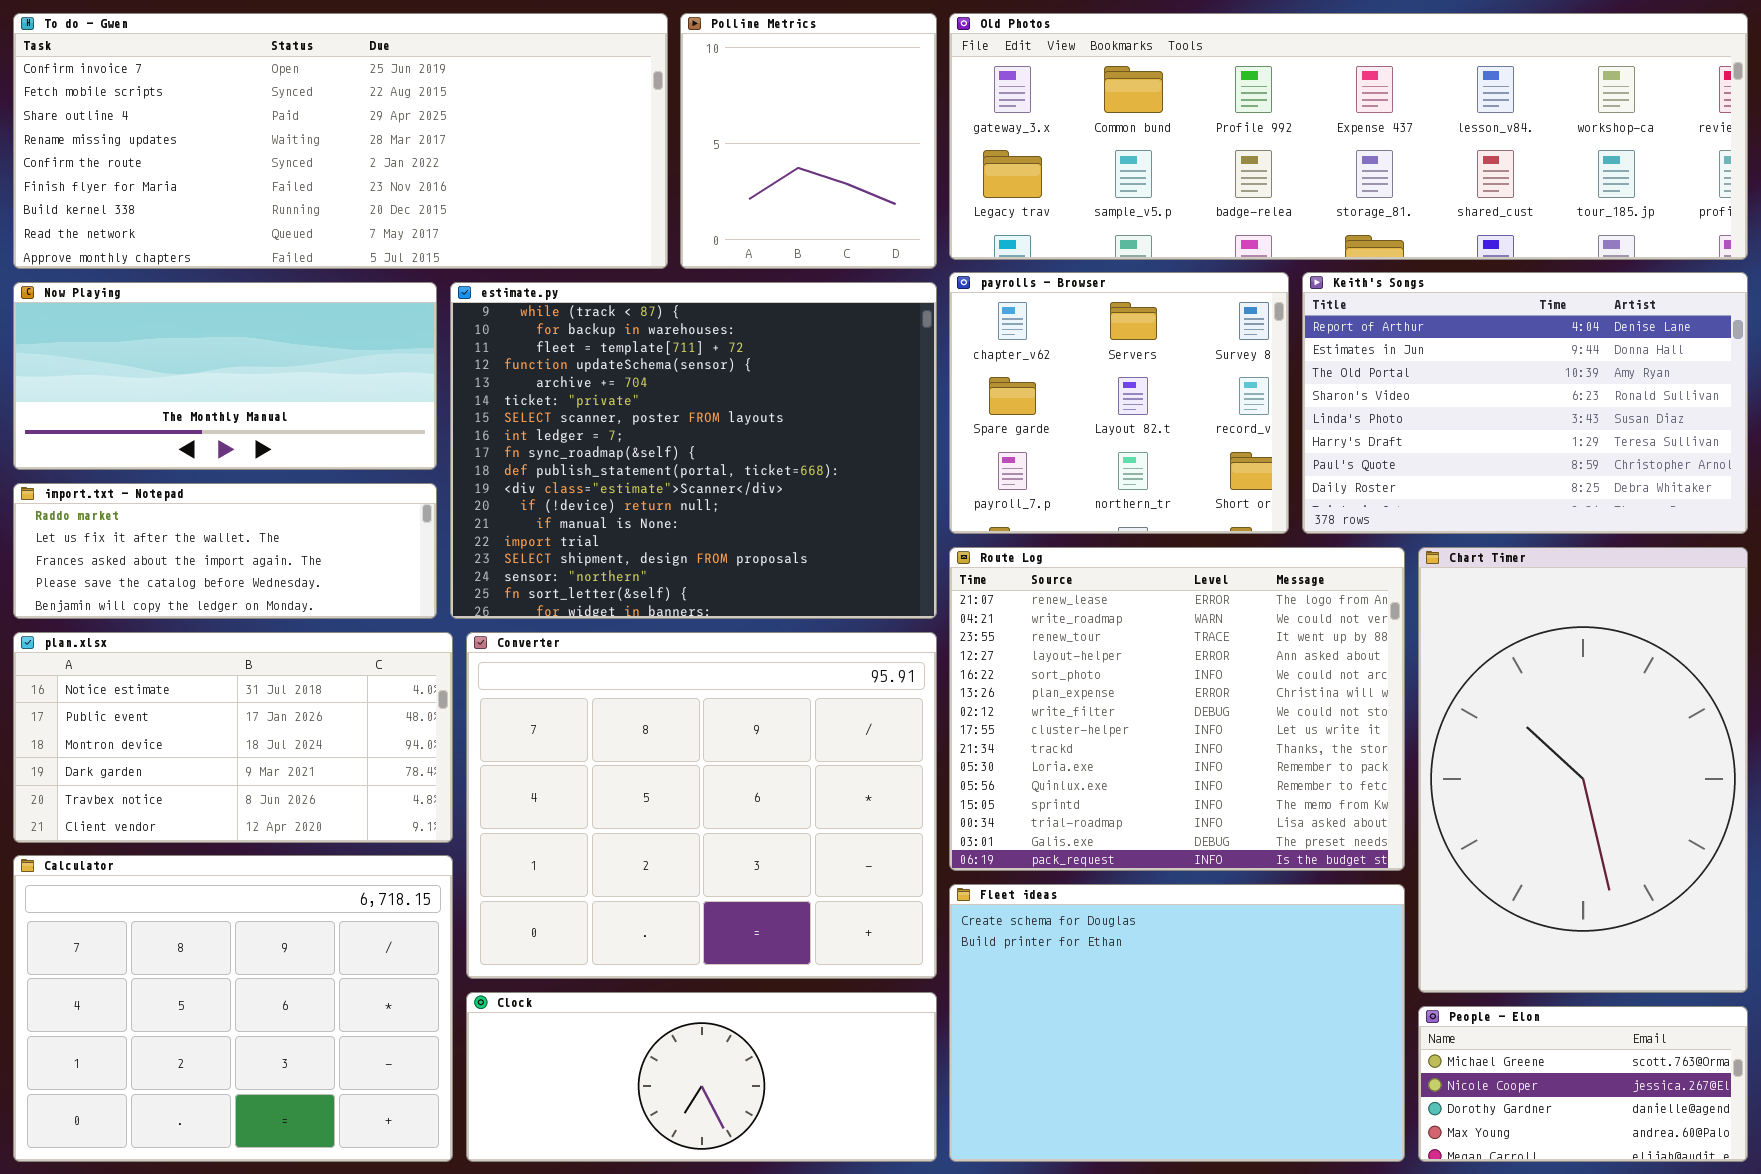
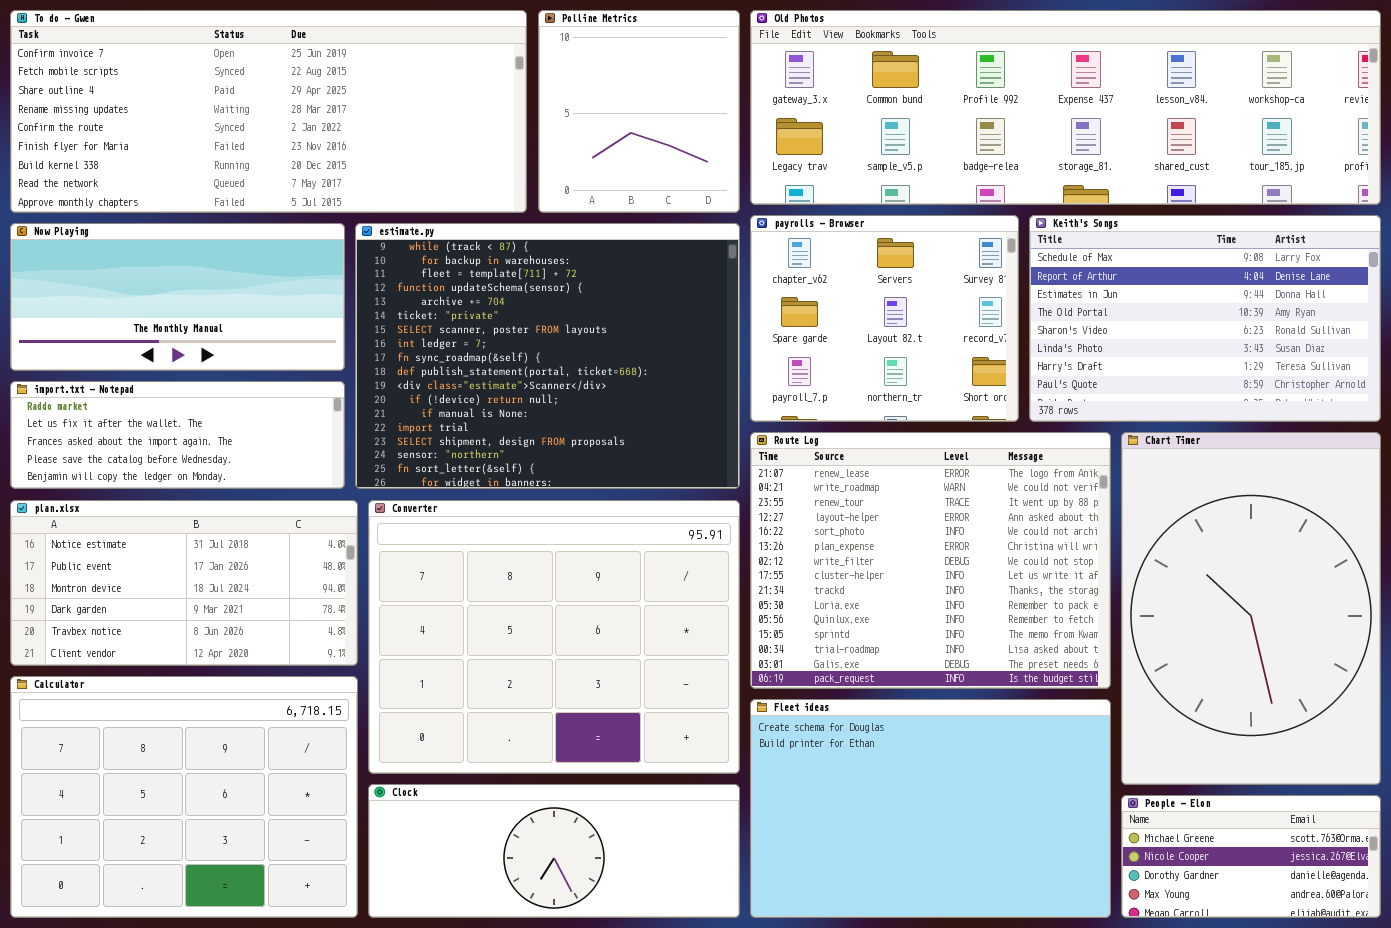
Keith's Songs: [1302,272,1748,534] -> [1029,215,1381,422], scrolled up 1 row

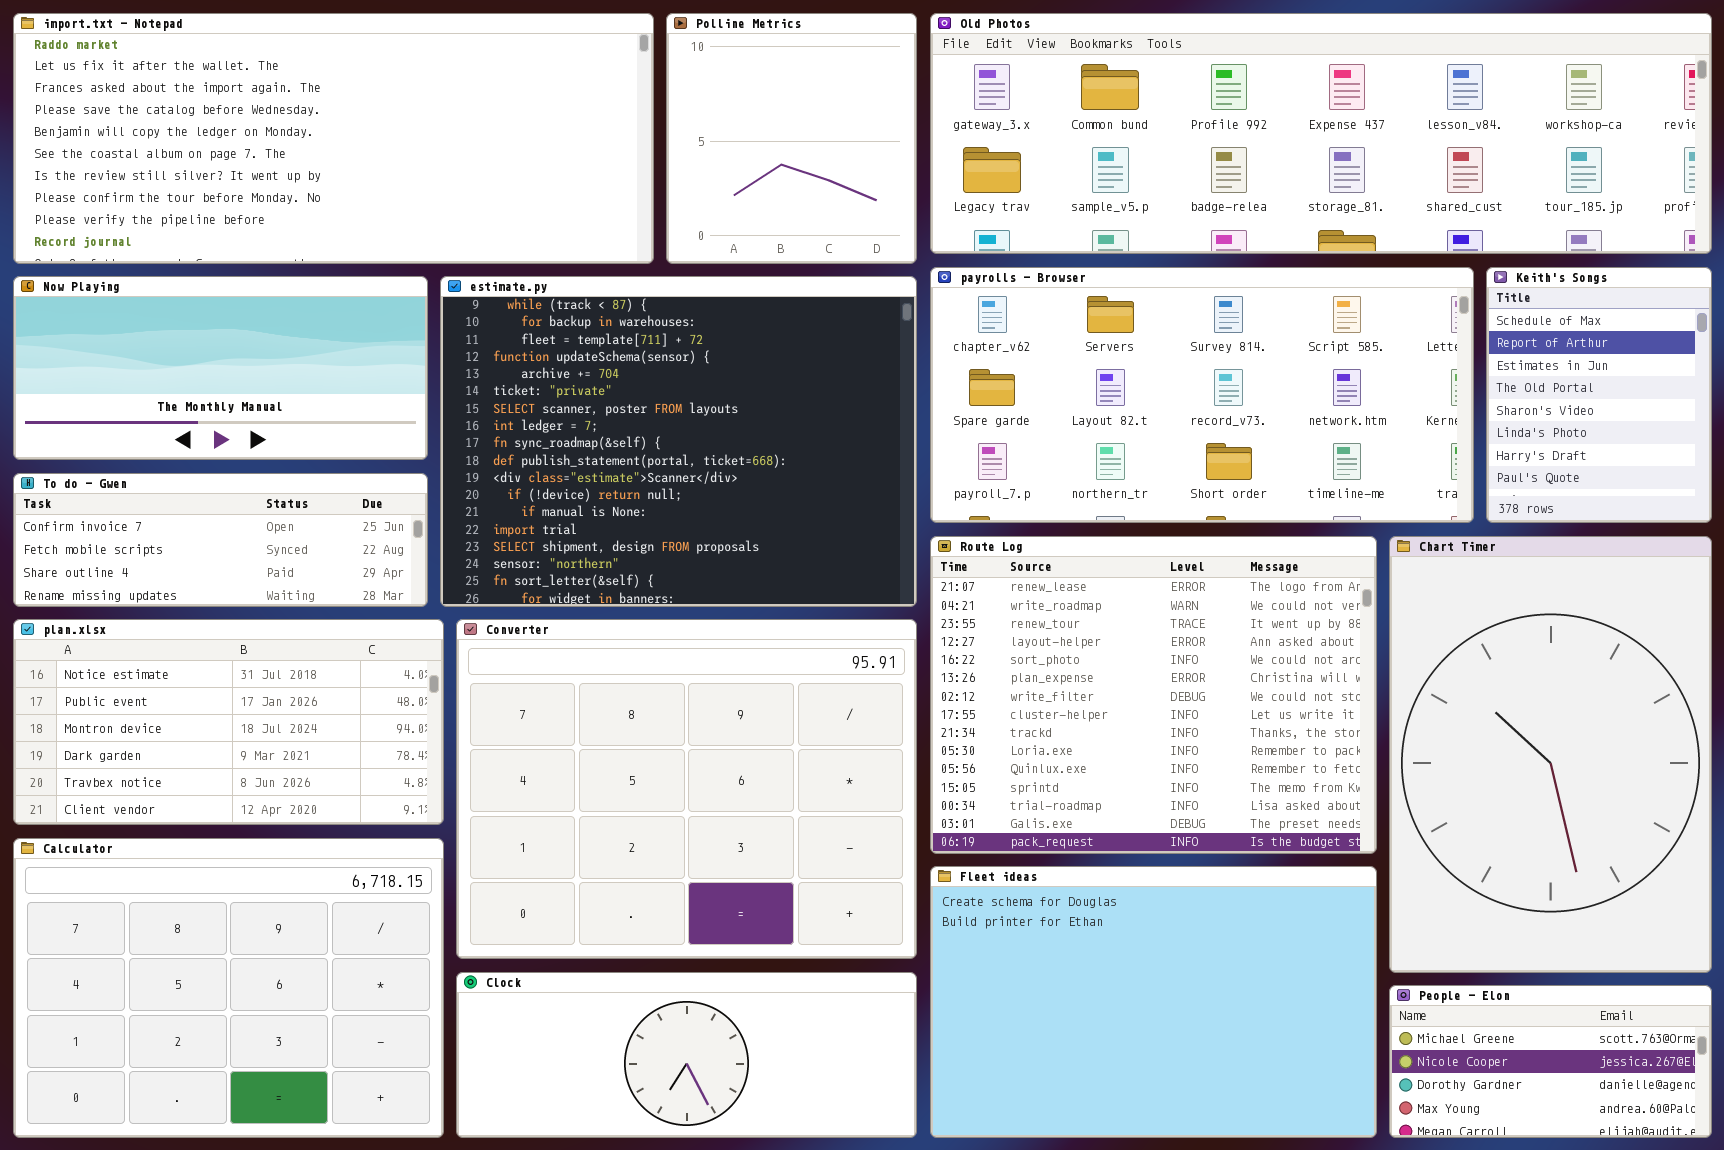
To do - Gwen: [10,10,527,213] -> [13,473,428,607], moved, resized
payrolls - Browser: [750,215,1019,422] -> [930,267,1474,523], resized
Keith's Songs: [1029,215,1381,422] -> [1486,267,1712,523], resized
import.txt - Notepad: [10,381,345,489] -> [13,13,654,264], moved, resized

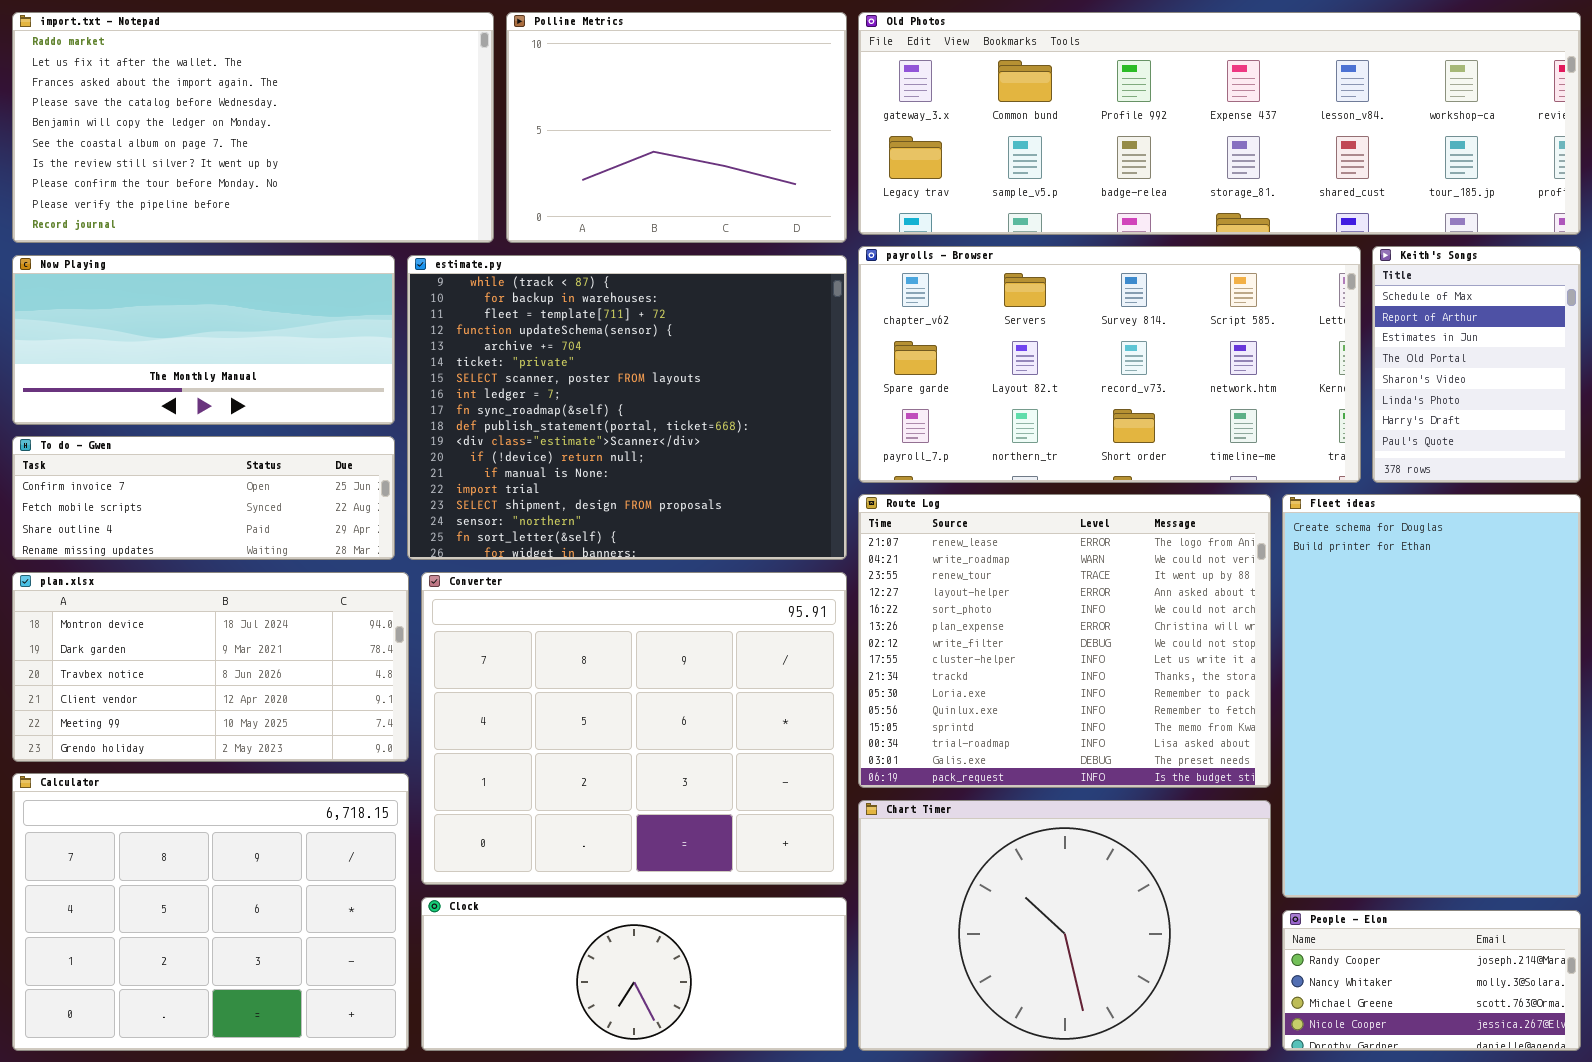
import.txt - Notepad: [13,13,654,264] -> [12,12,494,243], resized
Polline Metrics: [666,13,917,264] -> [506,12,847,243], resized
Chart Timer: [1389,536,1712,973] -> [858,800,1271,1051], moved, resized
plan.xlsx: [13,619,444,825] -> [12,572,409,762], scrolled down 2 rows
Fleet ideas: [930,866,1377,1138] -> [1282,494,1581,898], moved, resized
People - Elon: [1389,985,1712,1138] -> [1282,910,1581,1051], scrolled up 2 rows

